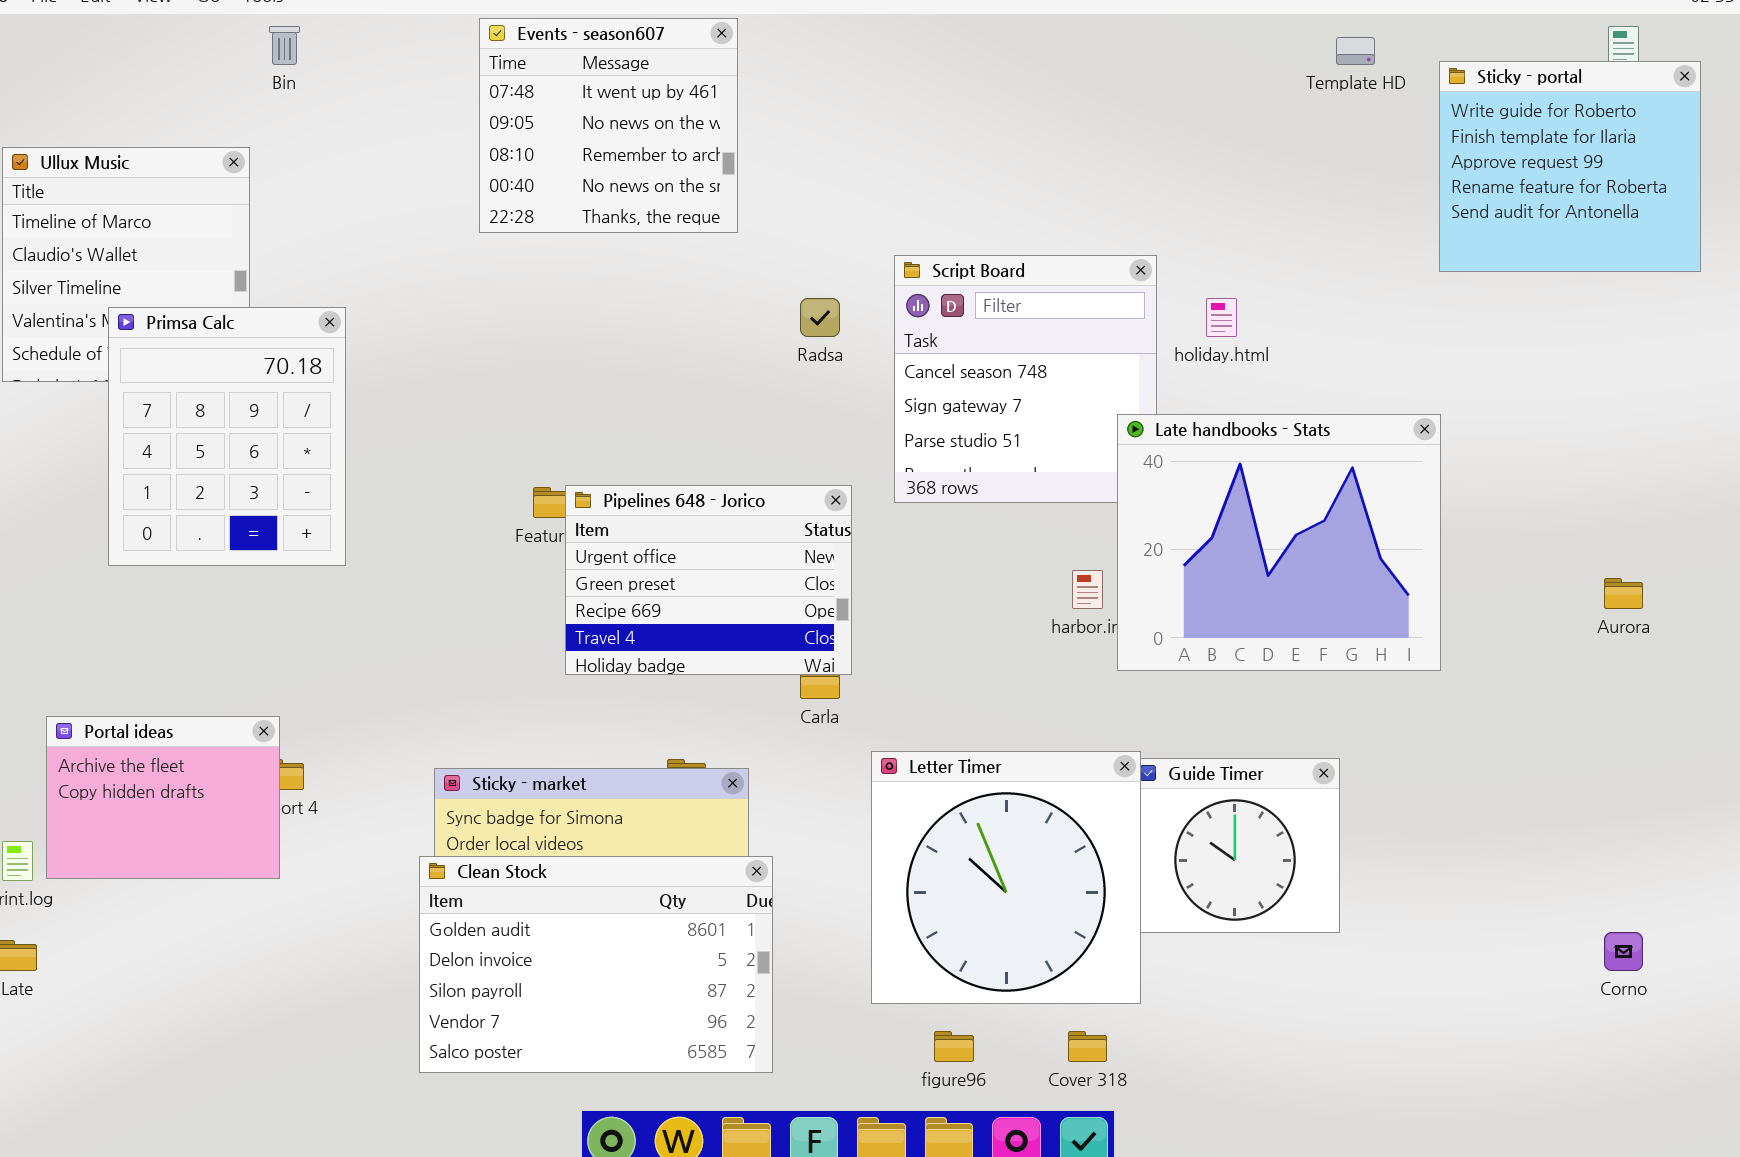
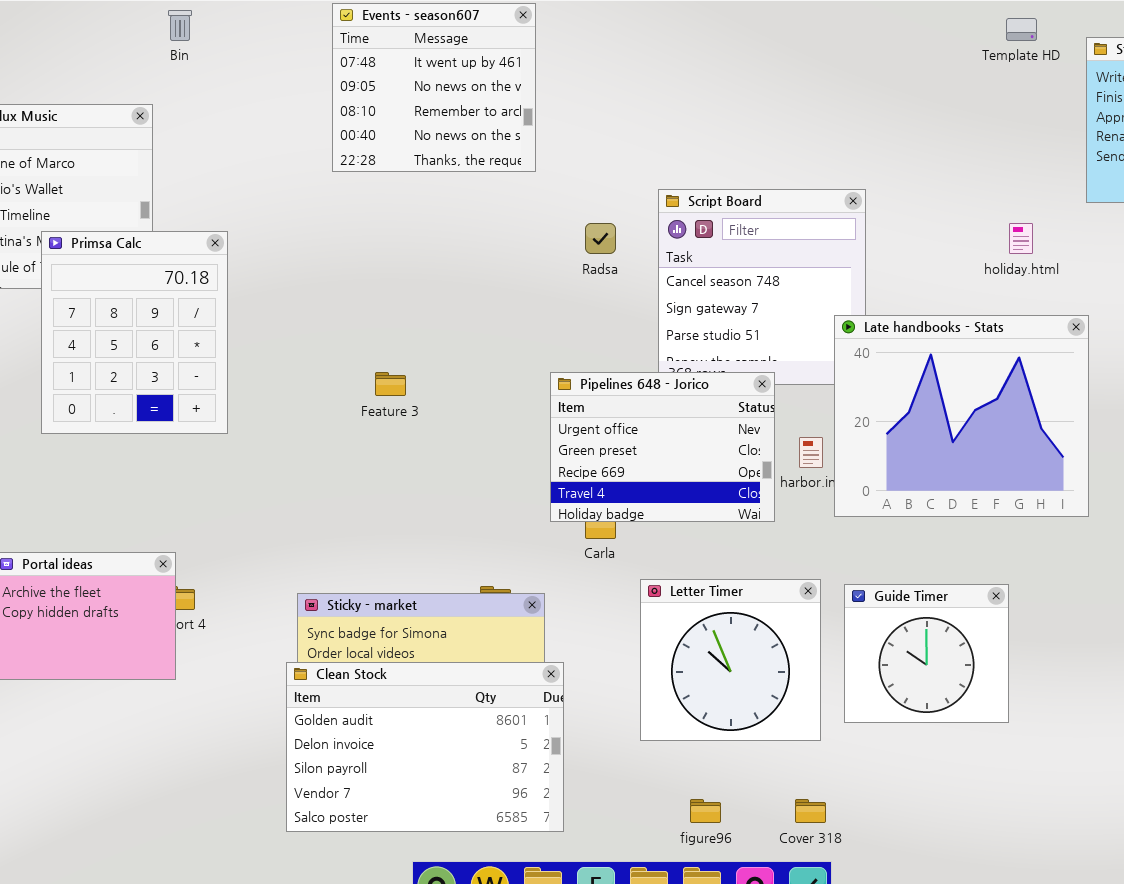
holiday.html: [1206,298,1237,337] -> [1009,223,1033,254], moved
Pipelines 648 - Jorico: [565,485,852,675] -> [550,372,775,522], moved
Letter Timer: [871,751,1141,1004] -> [640,579,821,741], resized

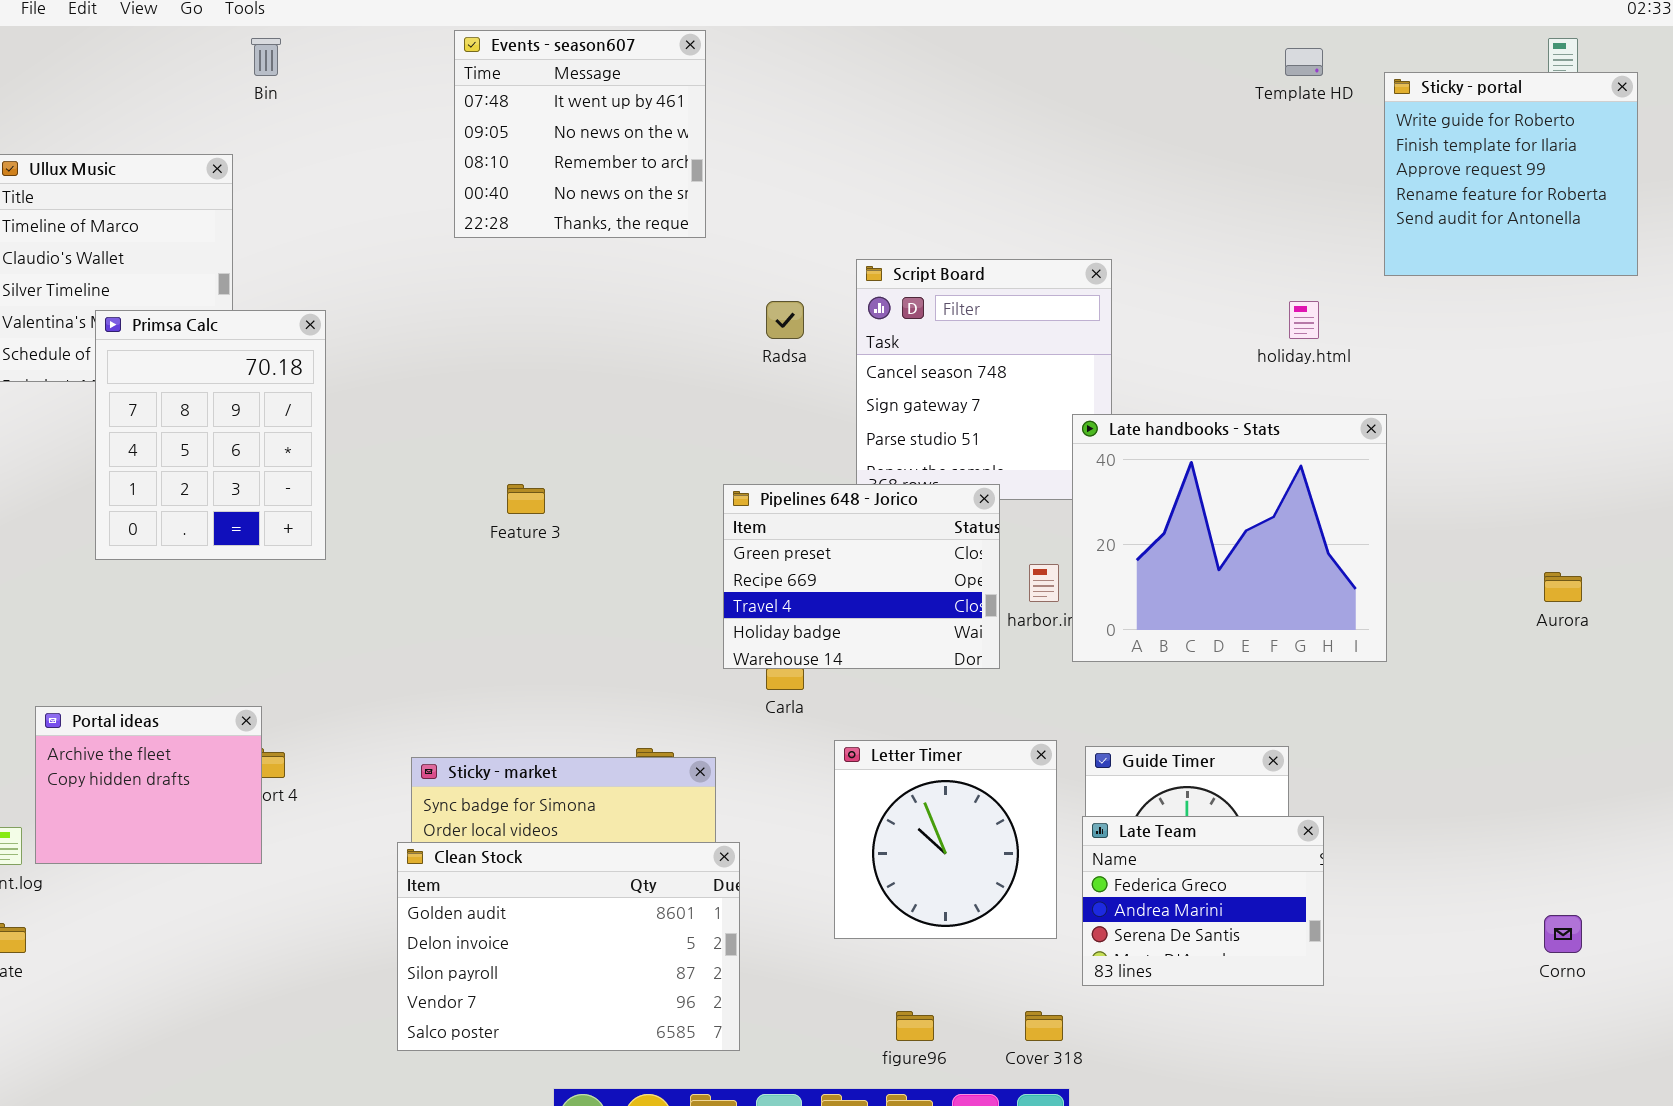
Pipelines 648 - Jorico: [550,372,775,522] -> [723,484,1000,669], scrolled down 1 row
Late Team: none -> [1082,816,1324,986], opened

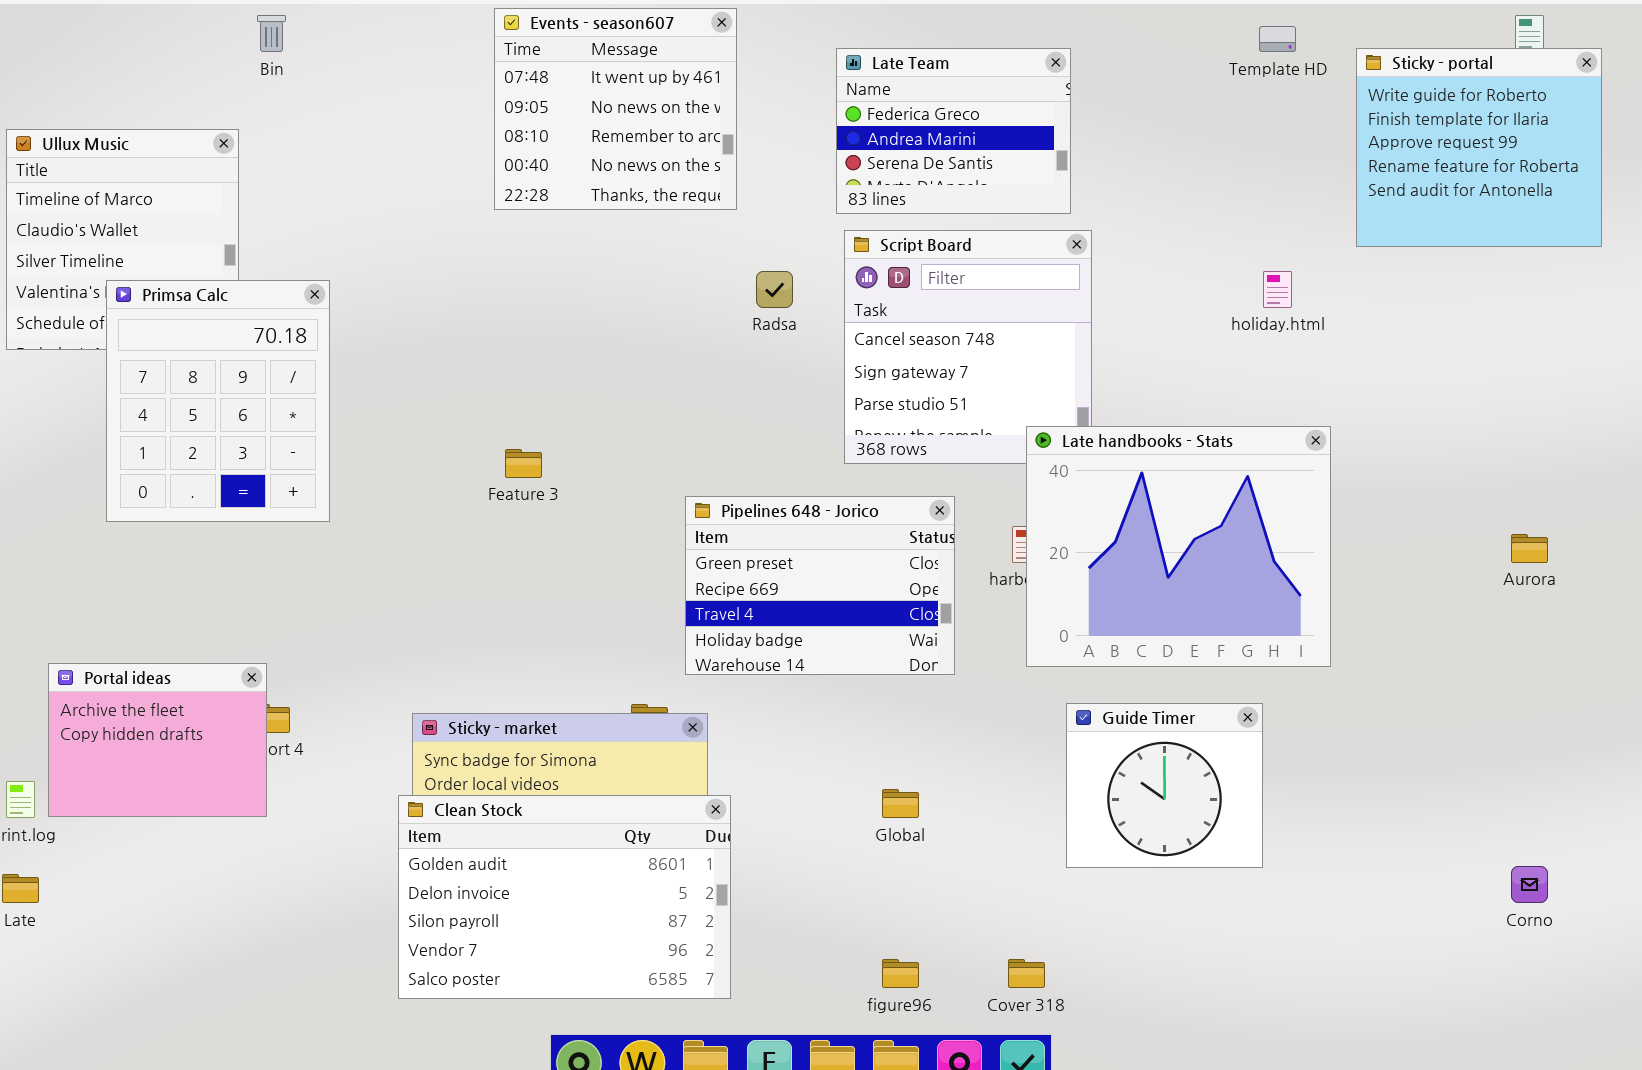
Events - season607: [454,30,706,238] -> [494,8,737,210], moved
Late handbooks - Stats: [1072,414,1387,662] -> [1026,426,1331,667], moved
Pipelines 648 - Jorico: [723,484,1000,669] -> [685,496,955,675], moved
Letter Timer: [834,740,1057,939] -> none, closed
Late Team: [1082,816,1324,986] -> [836,48,1071,214], moved

